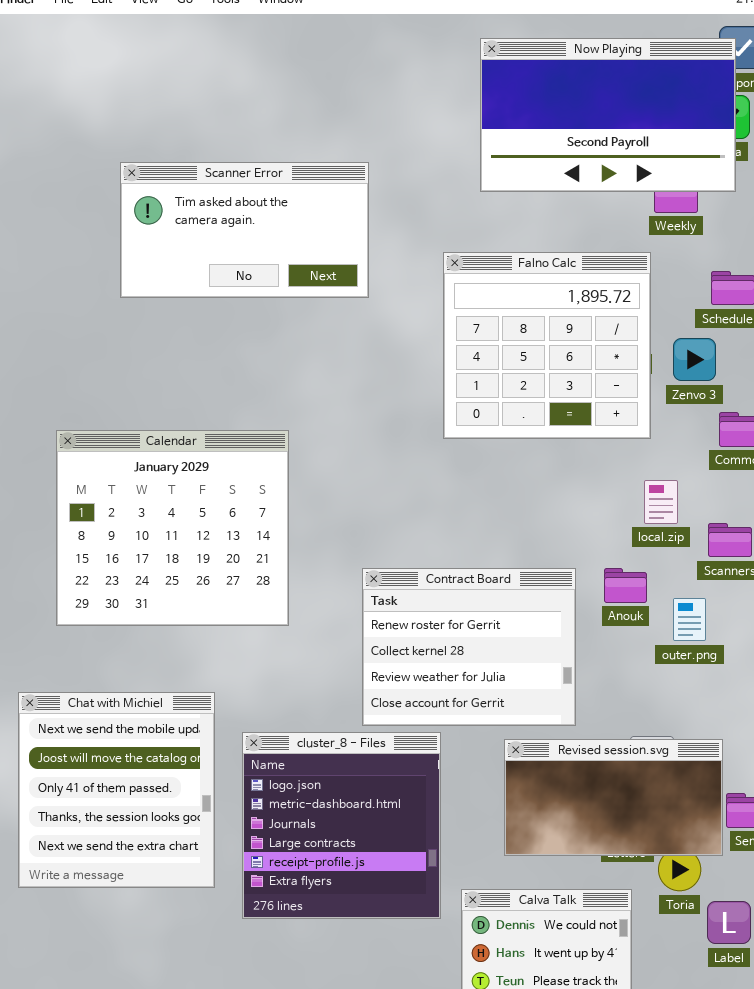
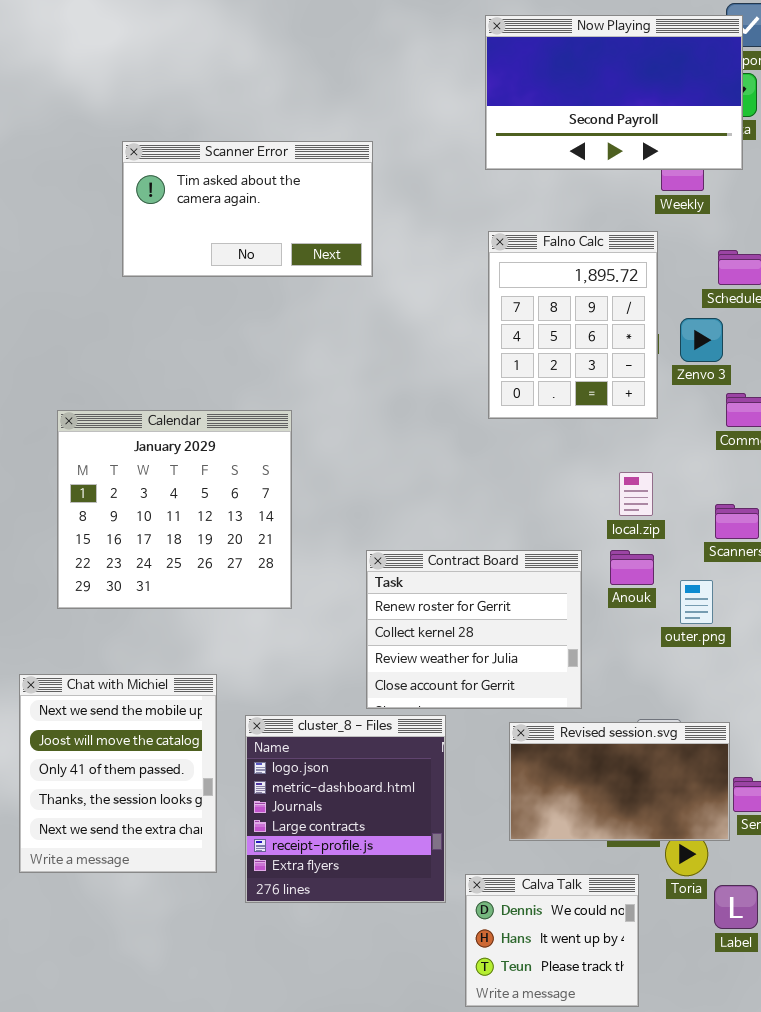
Falno Calc: [443,252,651,439] -> [488,231,658,419], resized
local.zip: [644,480,678,524] -> [619,472,653,516], moved

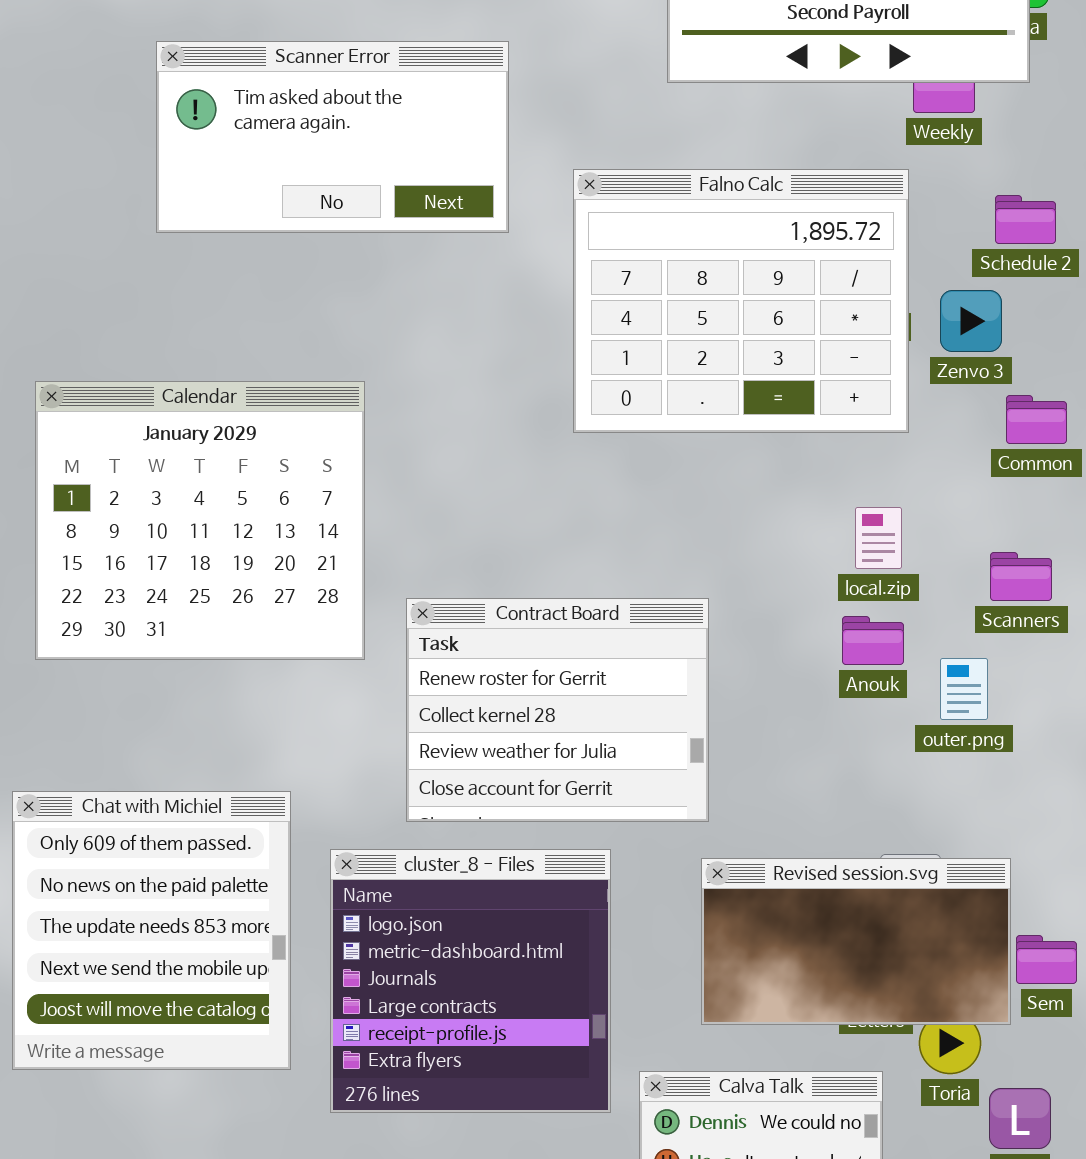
Falno Calc: [488,231,658,419] -> [573,169,909,433], resized
Calendar: [57,410,292,609] -> [35,381,365,660], moved
Contract Board: [366,550,582,709] -> [406,598,709,822], moved
Chat with Michiel: [19,674,217,873] -> [12,791,291,1070], scrolled up 3 rows

